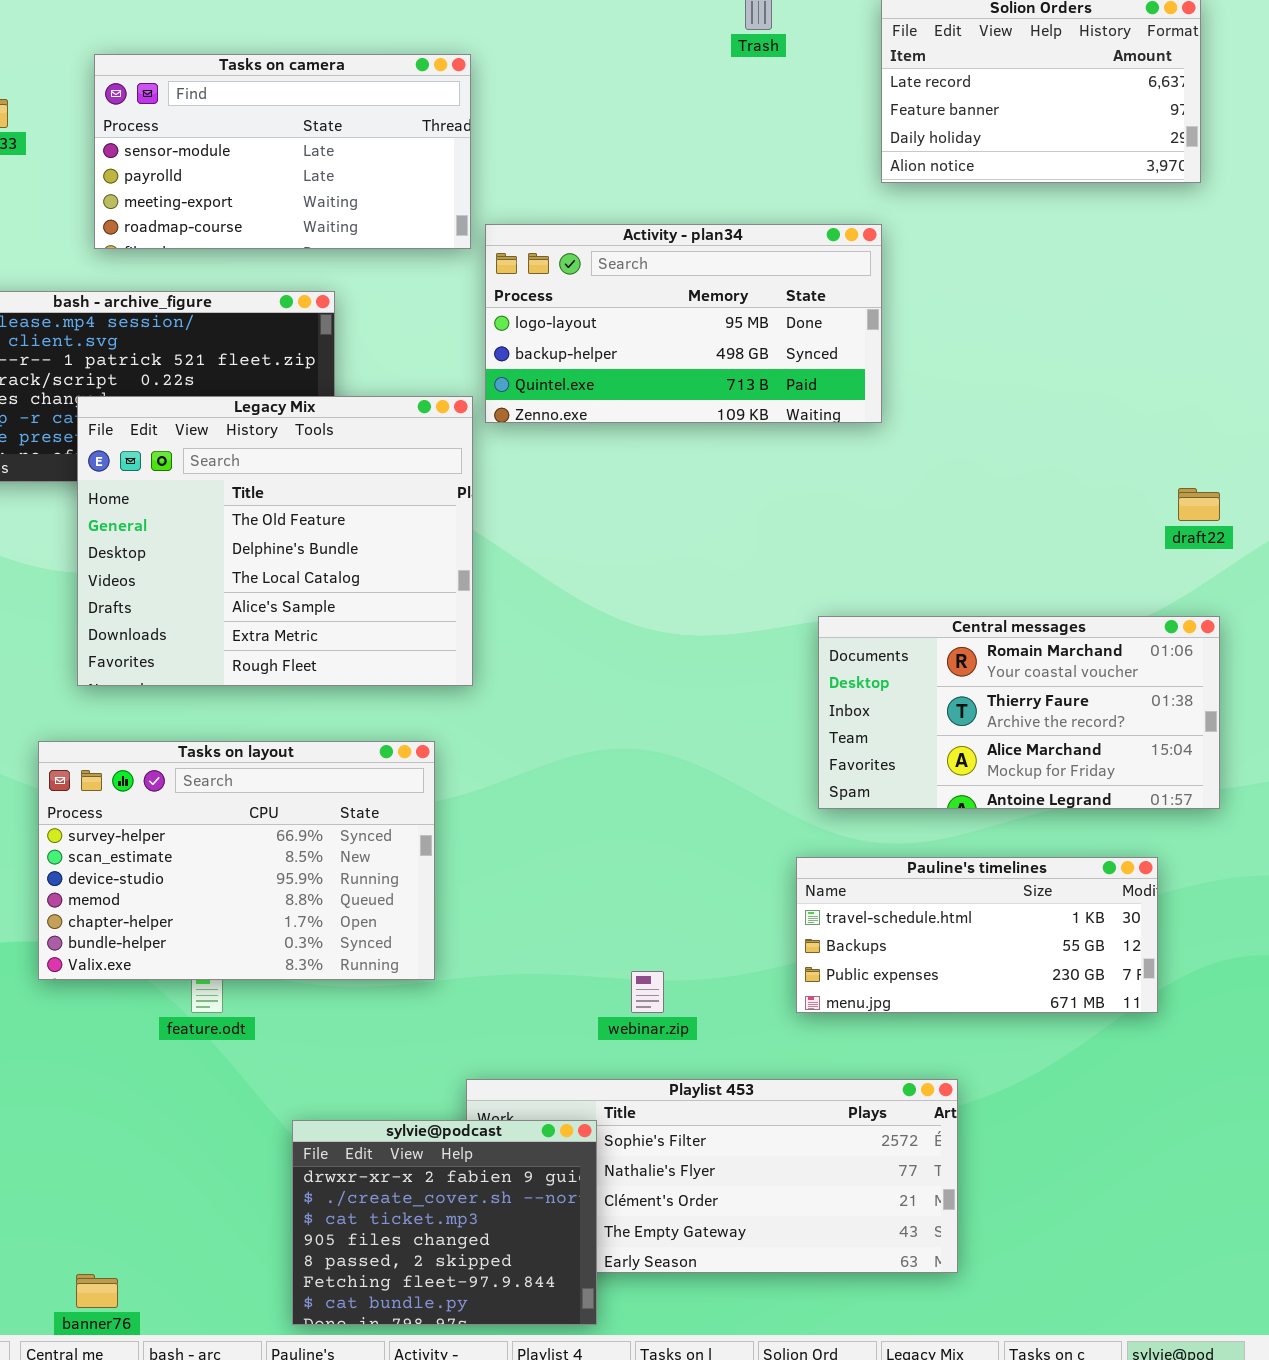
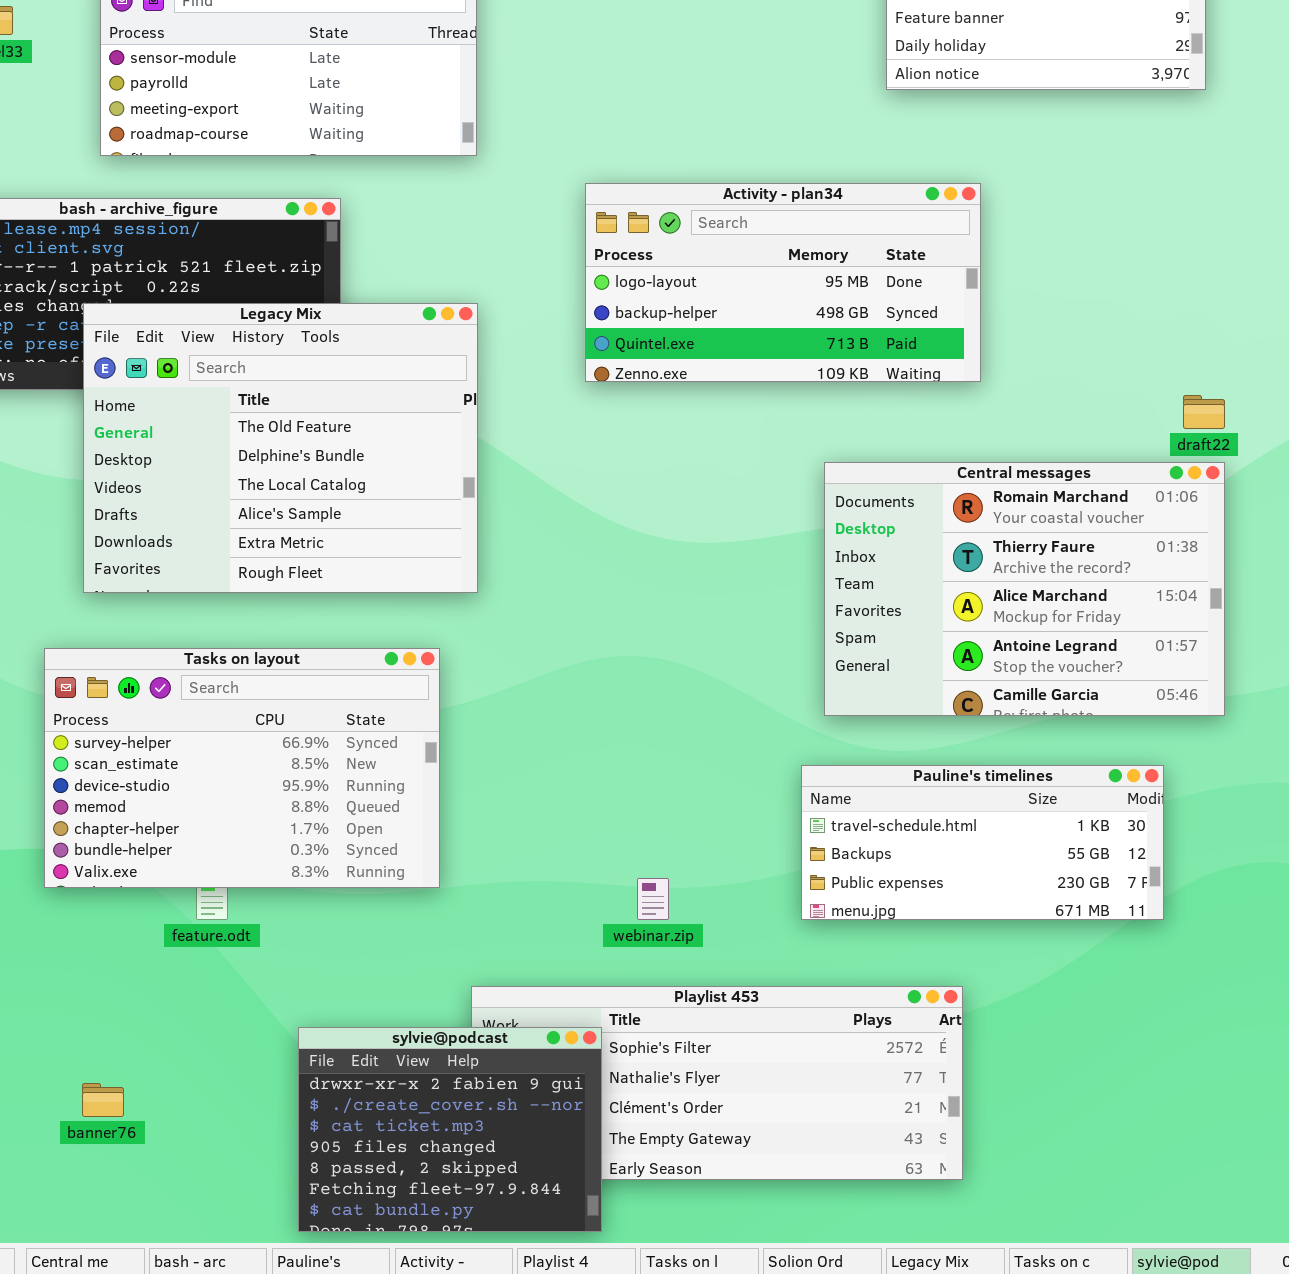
Activity - plan34: [485,224,882,423] -> [585,183,981,382], moved
Central messages: [818,616,1220,809] -> [824,462,1225,716], resized
banner76: [76,1274,118,1308] -> [82,1083,124,1117], moved

